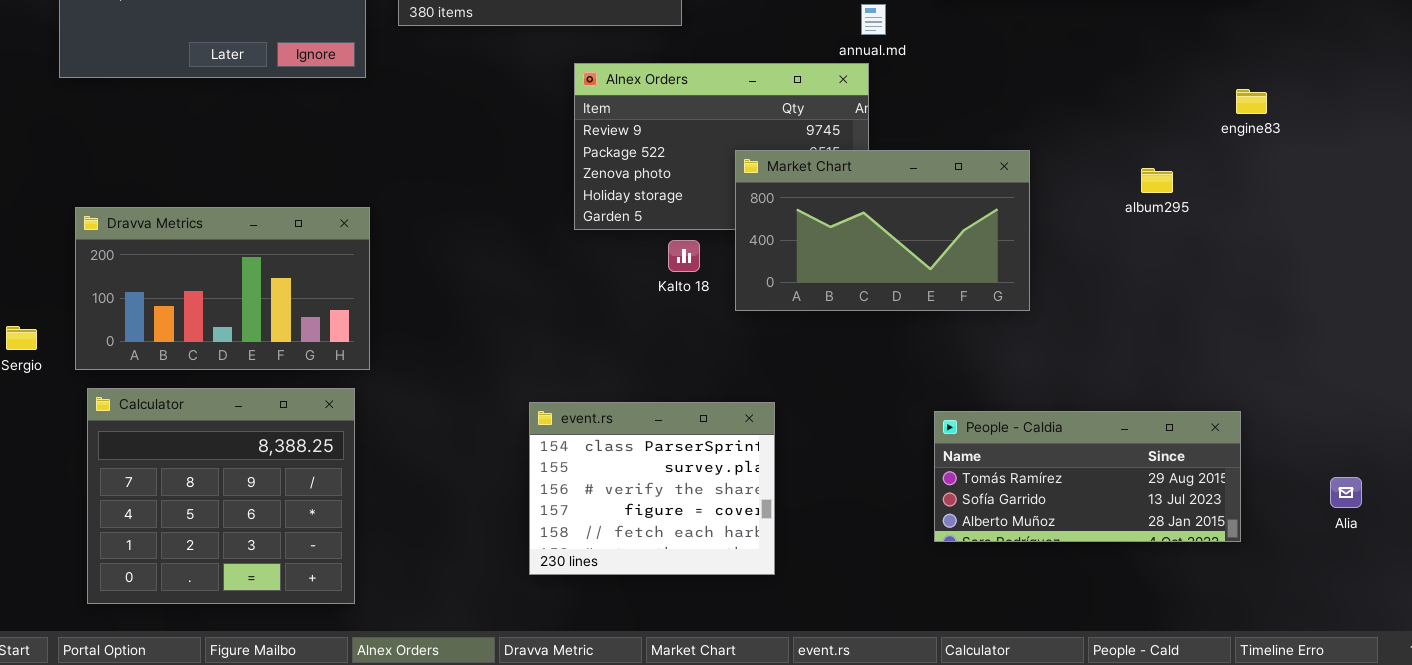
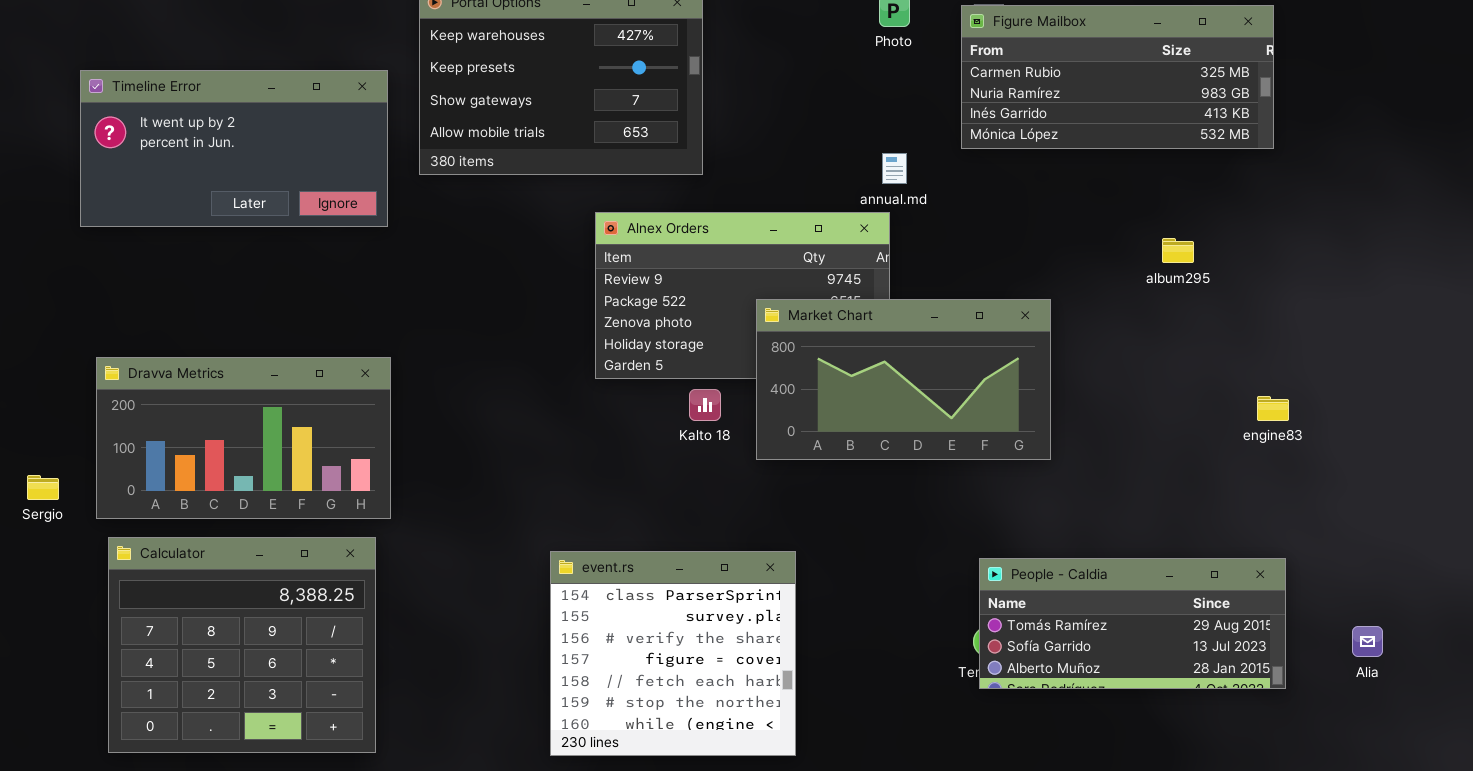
engine83: [1236,89,1267,114] -> [1257,396,1289,421], moved
album295: [1141,168,1173,193] -> [1162,238,1194,263], moved
event.rs: [529,402,775,575] -> [550,551,796,756], resized
People - Caldia: [934,411,1241,542] -> [979,558,1286,689], moved

